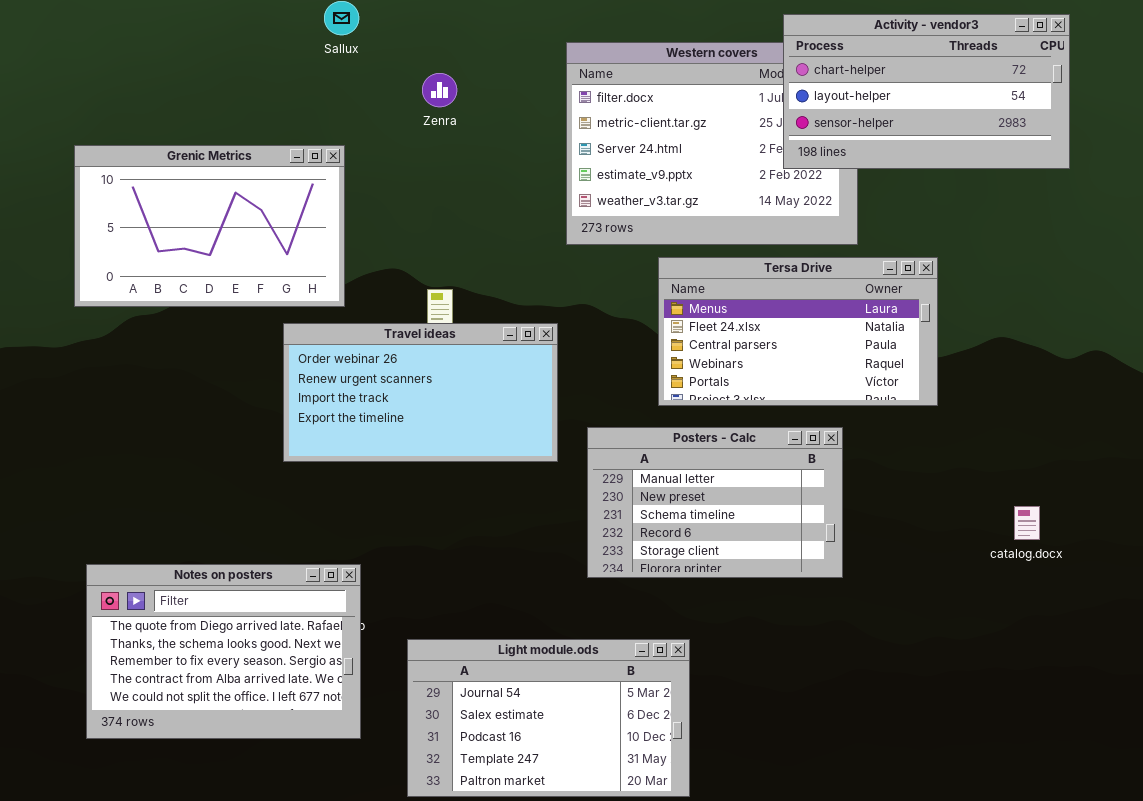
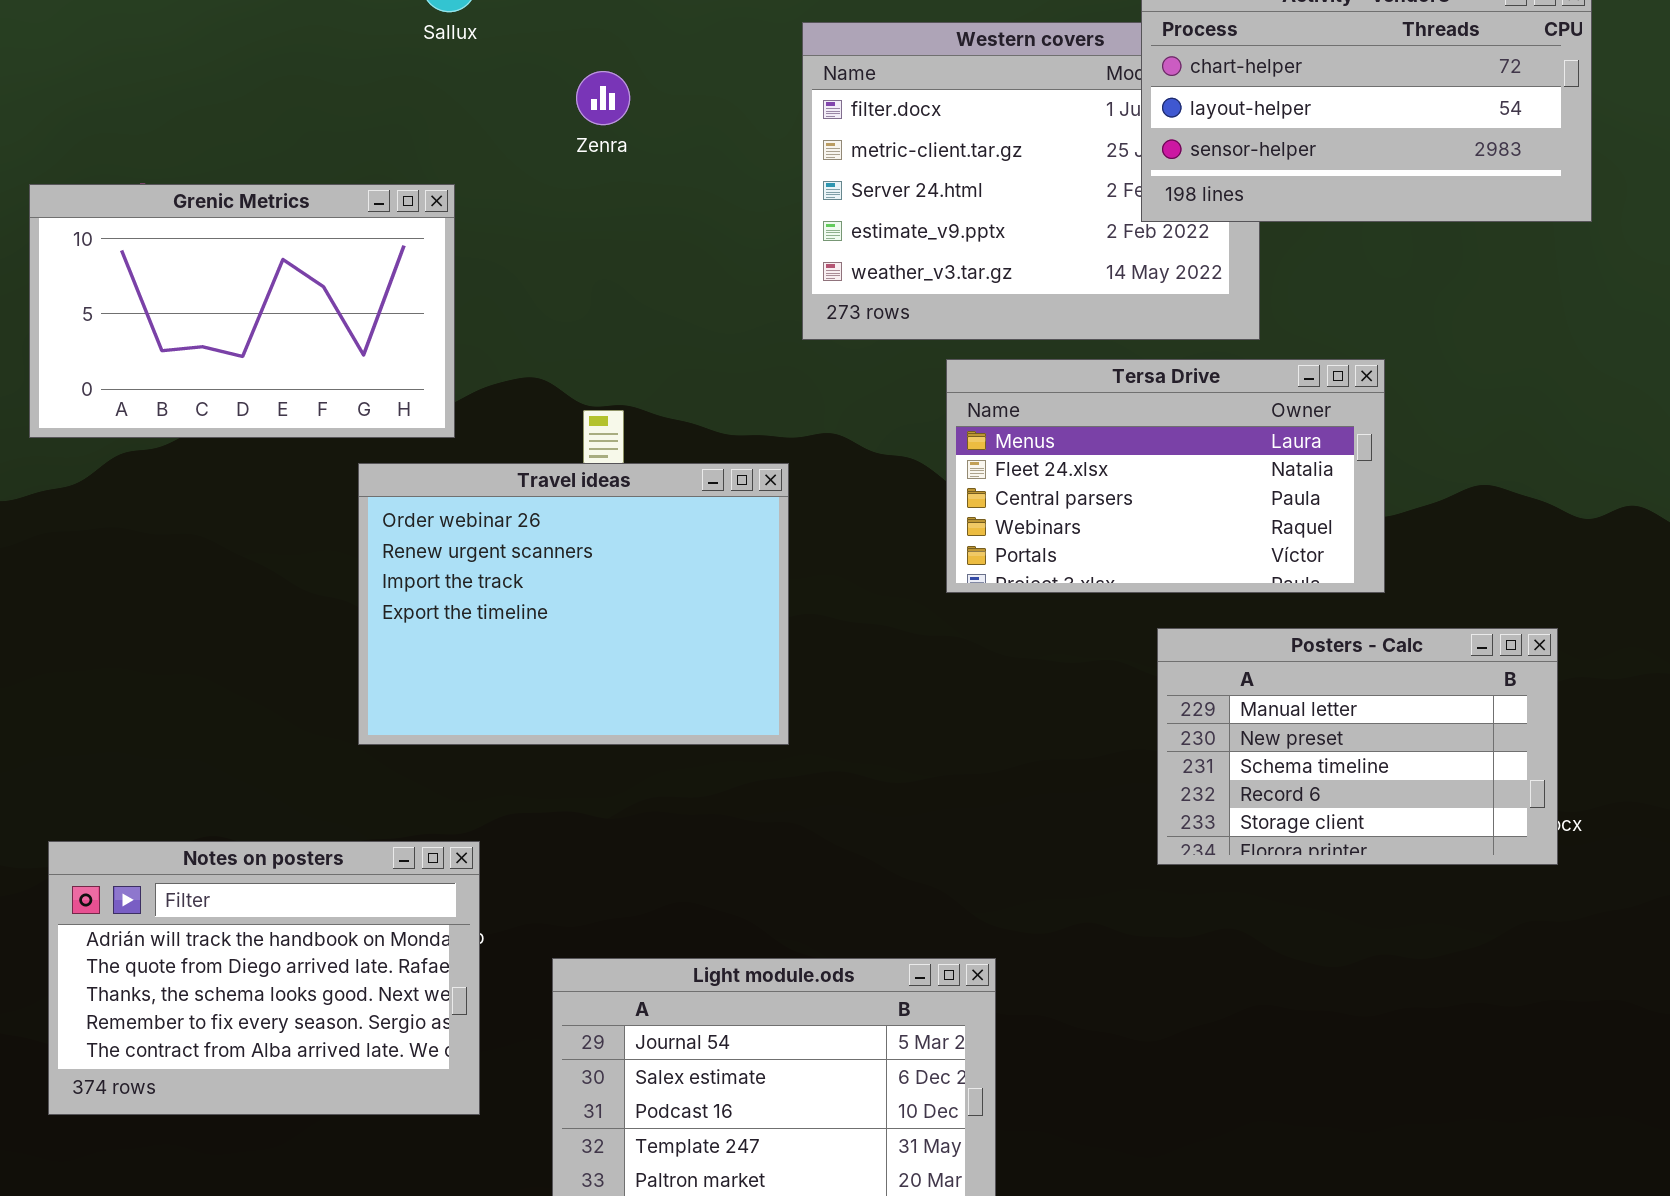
Travel ideas: [283,323,558,462] -> [358,463,789,745], resized
Posters - Calc: [587,427,843,578] -> [1157,628,1558,865], moved
Notes on posters: [86,564,361,739] -> [48,841,480,1115], scrolled up 1 row

